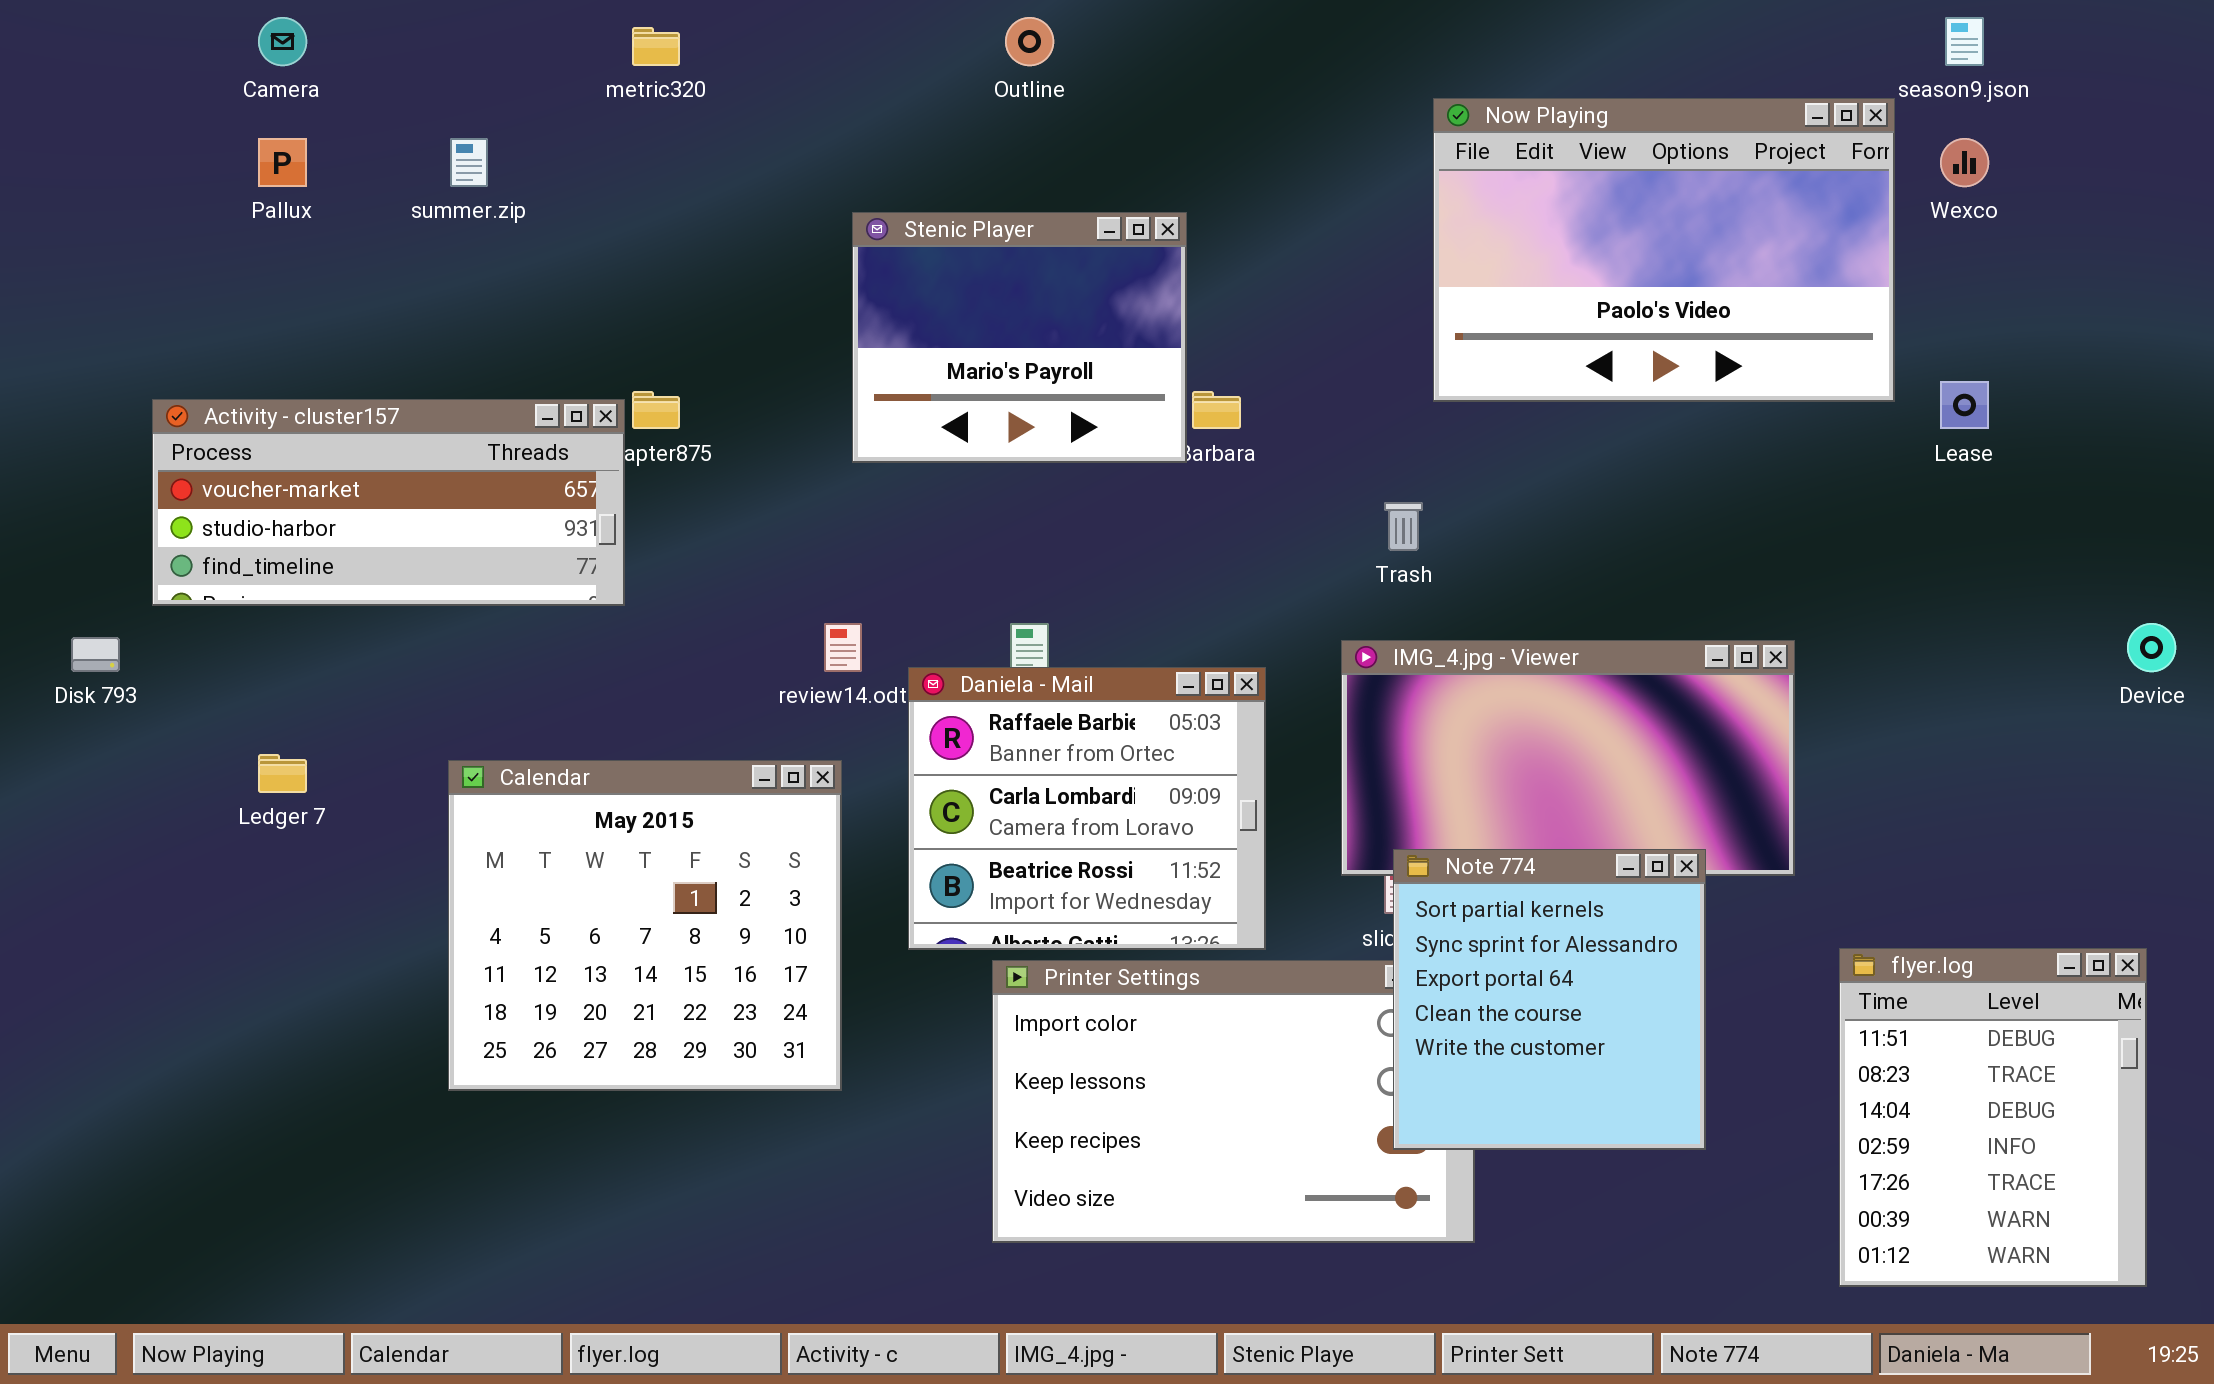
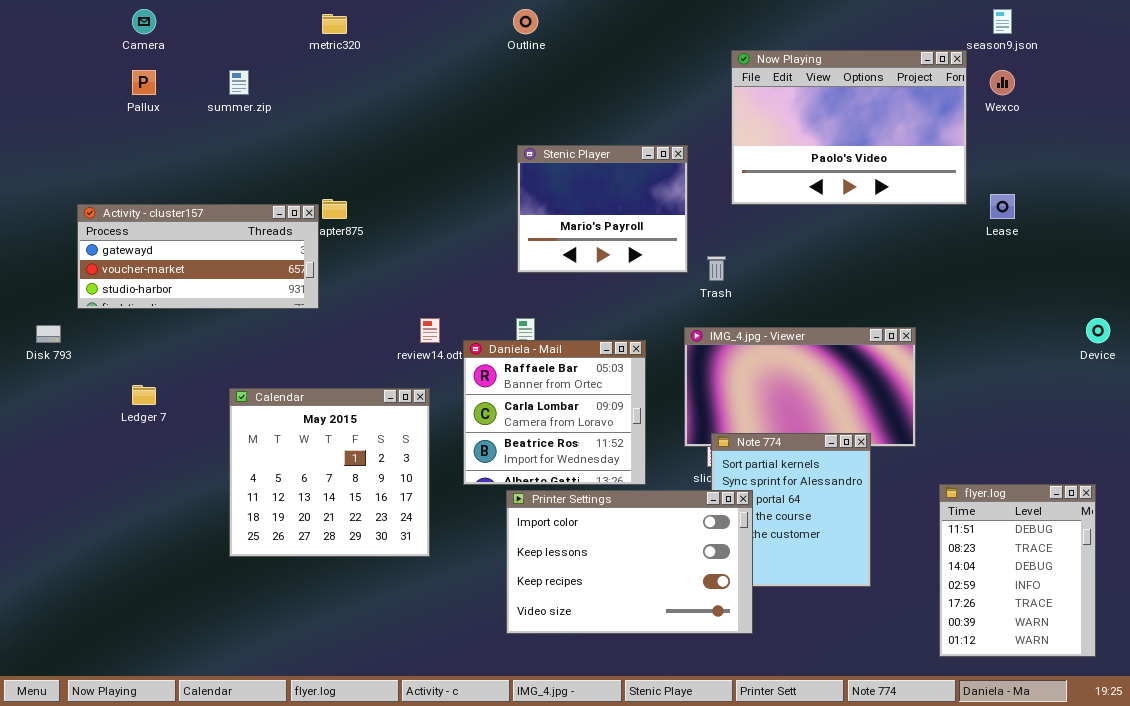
Stenic Player: [852,212,1187,463] -> [517,145,688,273], moved
Activity - cluster157: [152,399,625,606] -> [77,204,319,309], scrolled up 1 row
Printer Settings: [992,960,1475,1243] -> [506,490,753,634], raised

